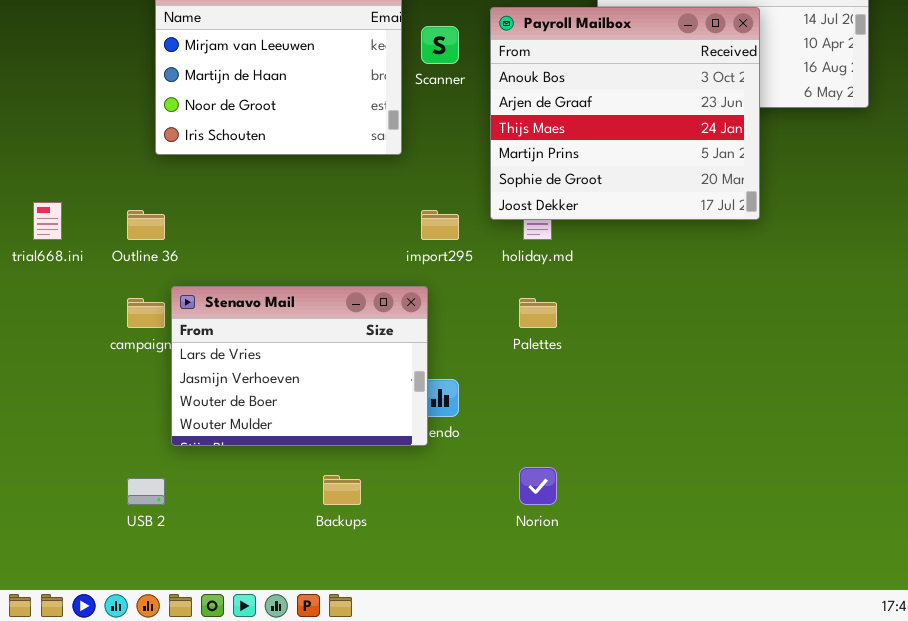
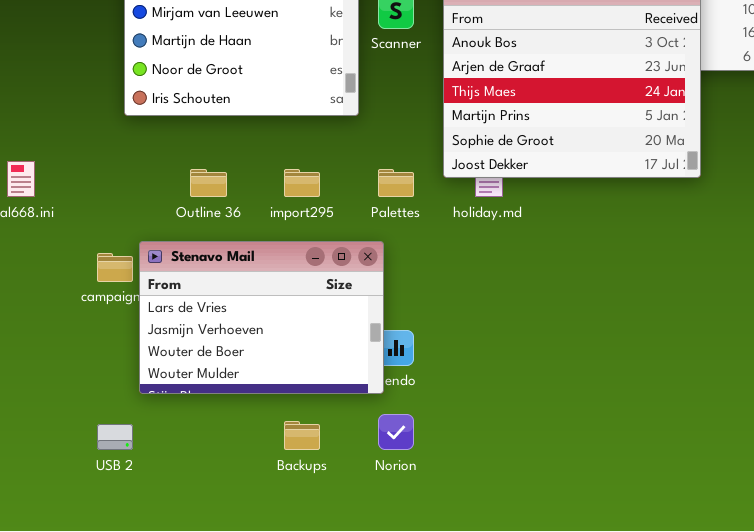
Outline 36: [127,210,165,240] -> [190,169,227,197], moved
import295: [421,210,459,240] -> [284,169,320,197], moved
Palettes: [519,298,557,328] -> [378,169,414,197], moved
Norion: [519,467,557,505] -> [378,414,414,450], moved

